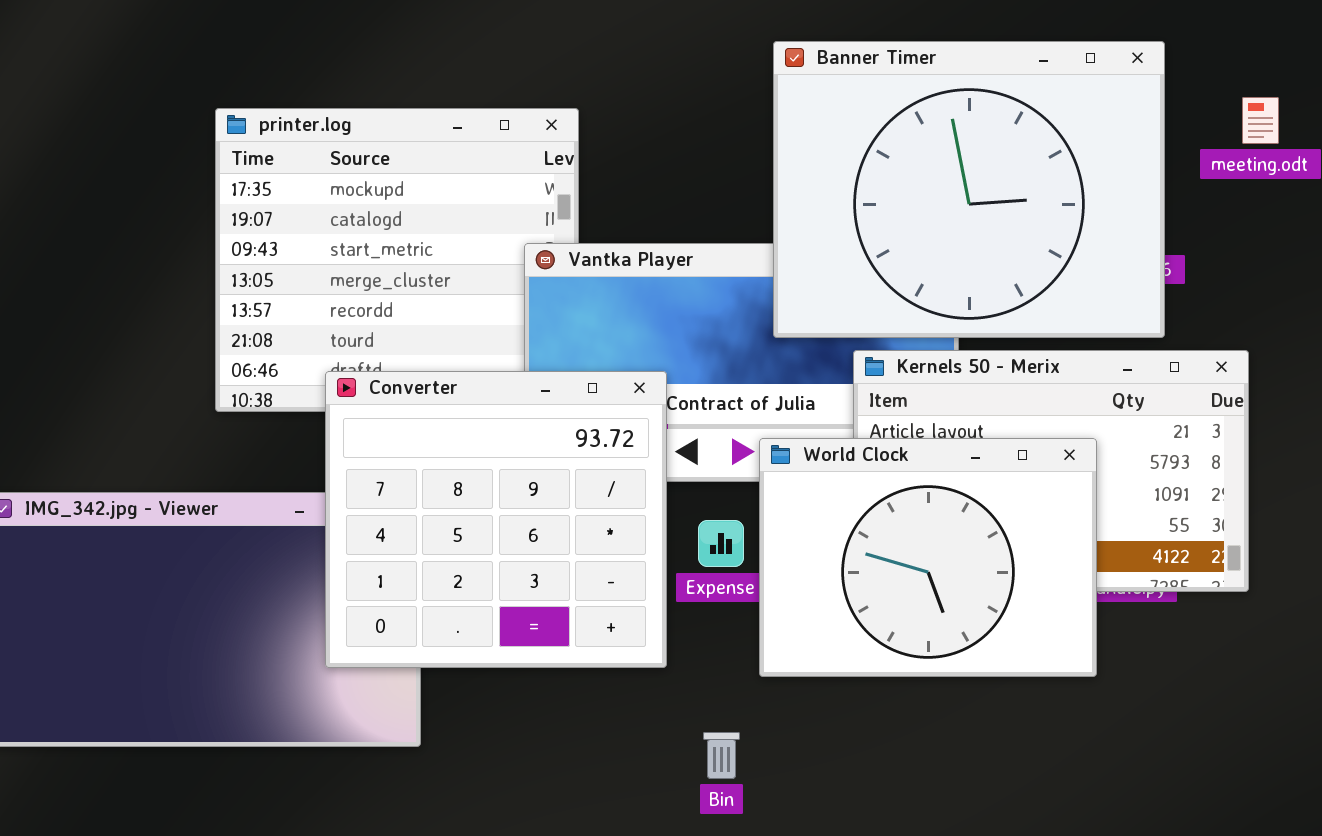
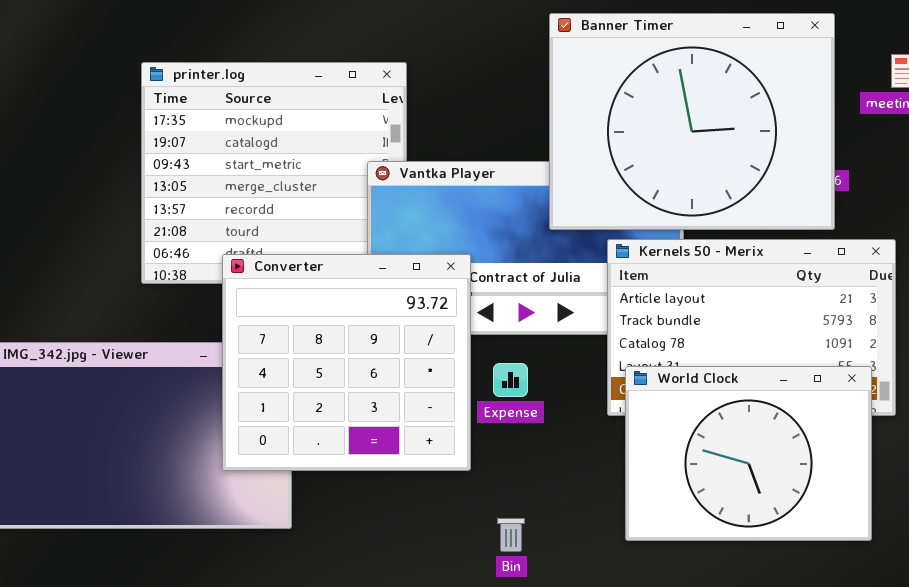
World Clock: [759,438,1097,677] -> [625,366,872,541], moved

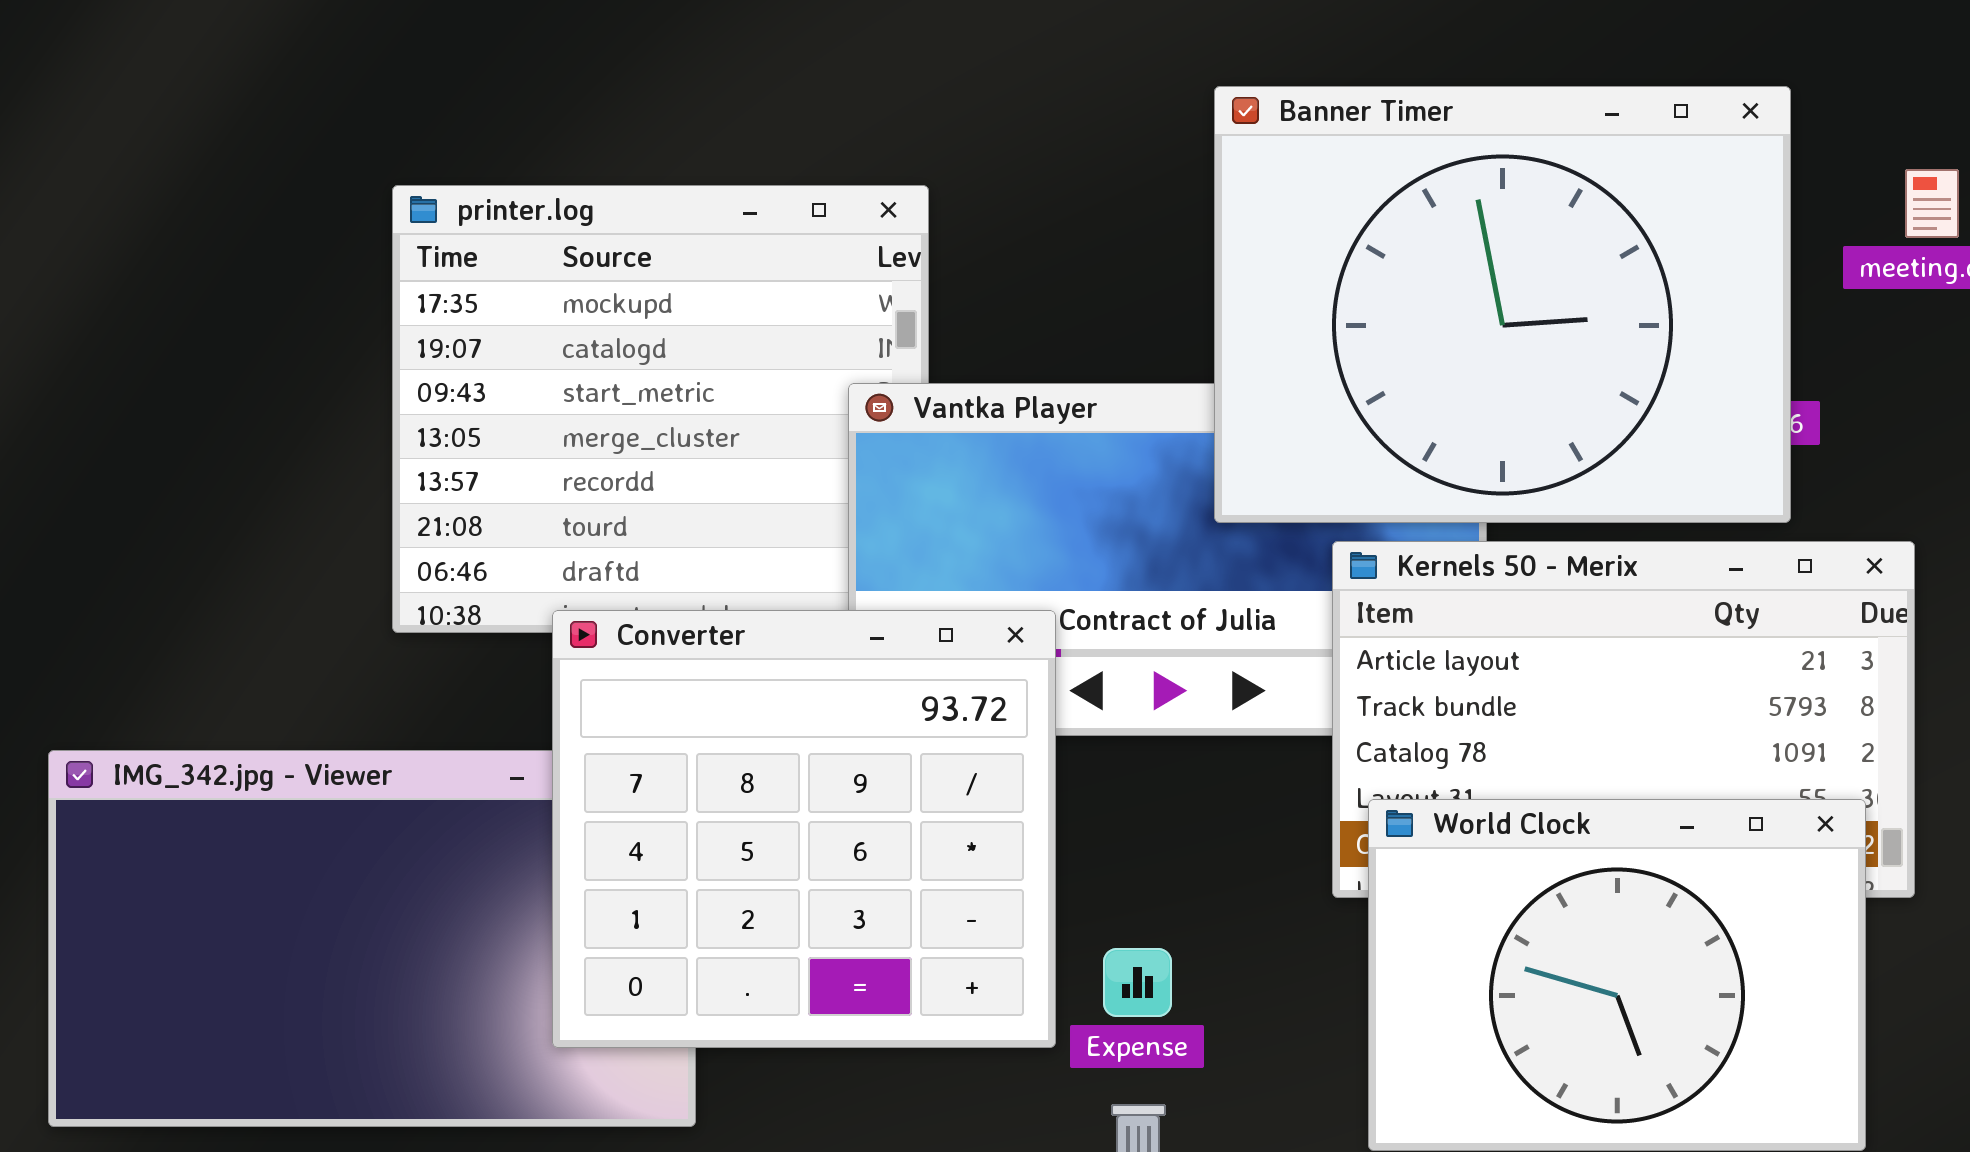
Converter: [222,254,471,471] -> [552,610,1056,1048], moved
Expense: [493,363,528,397] -> [1103,948,1172,1017], moved

